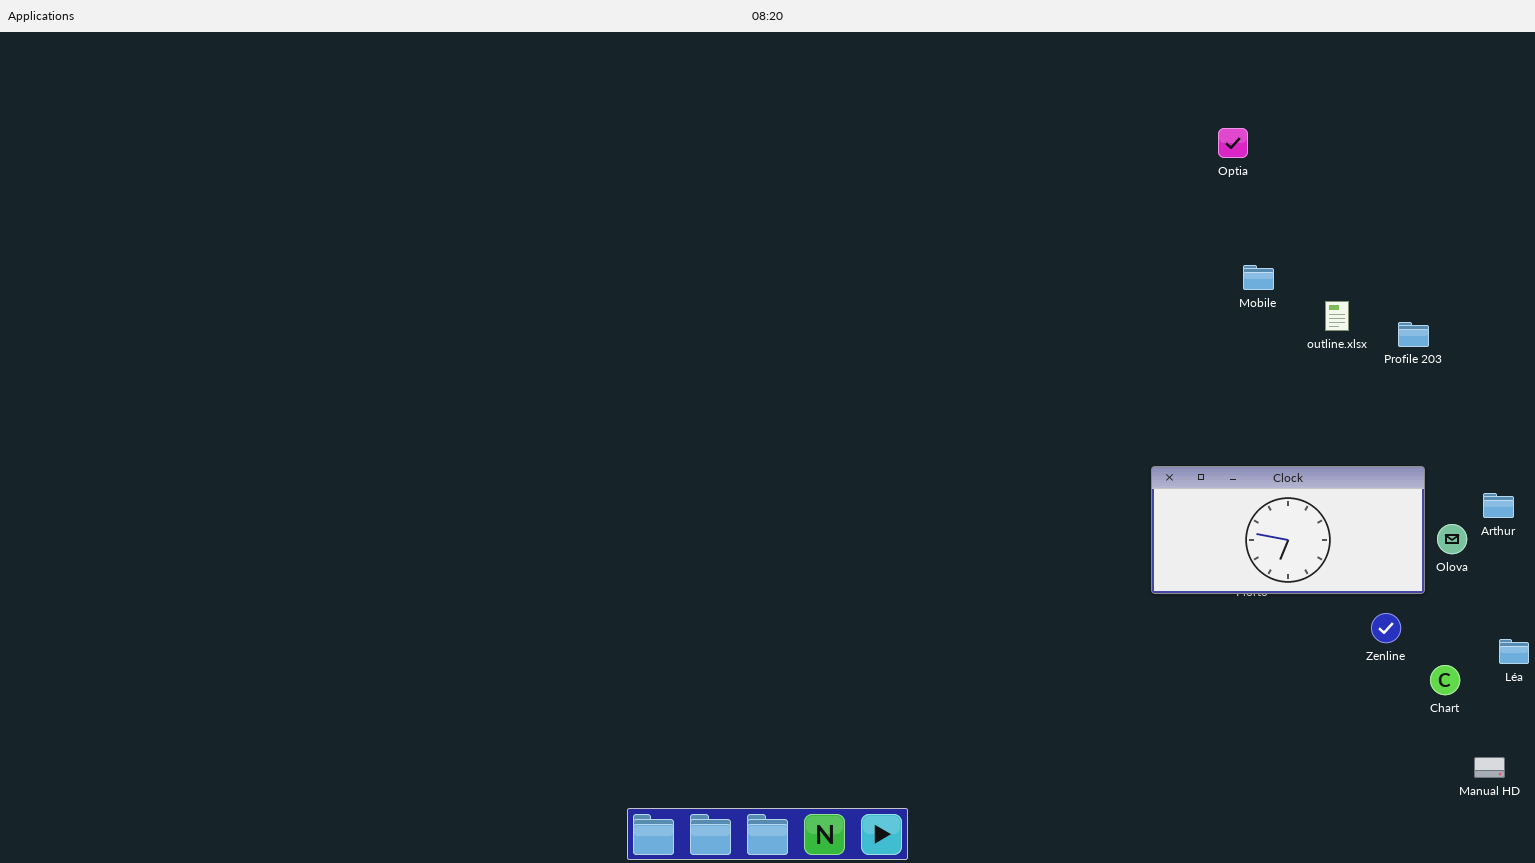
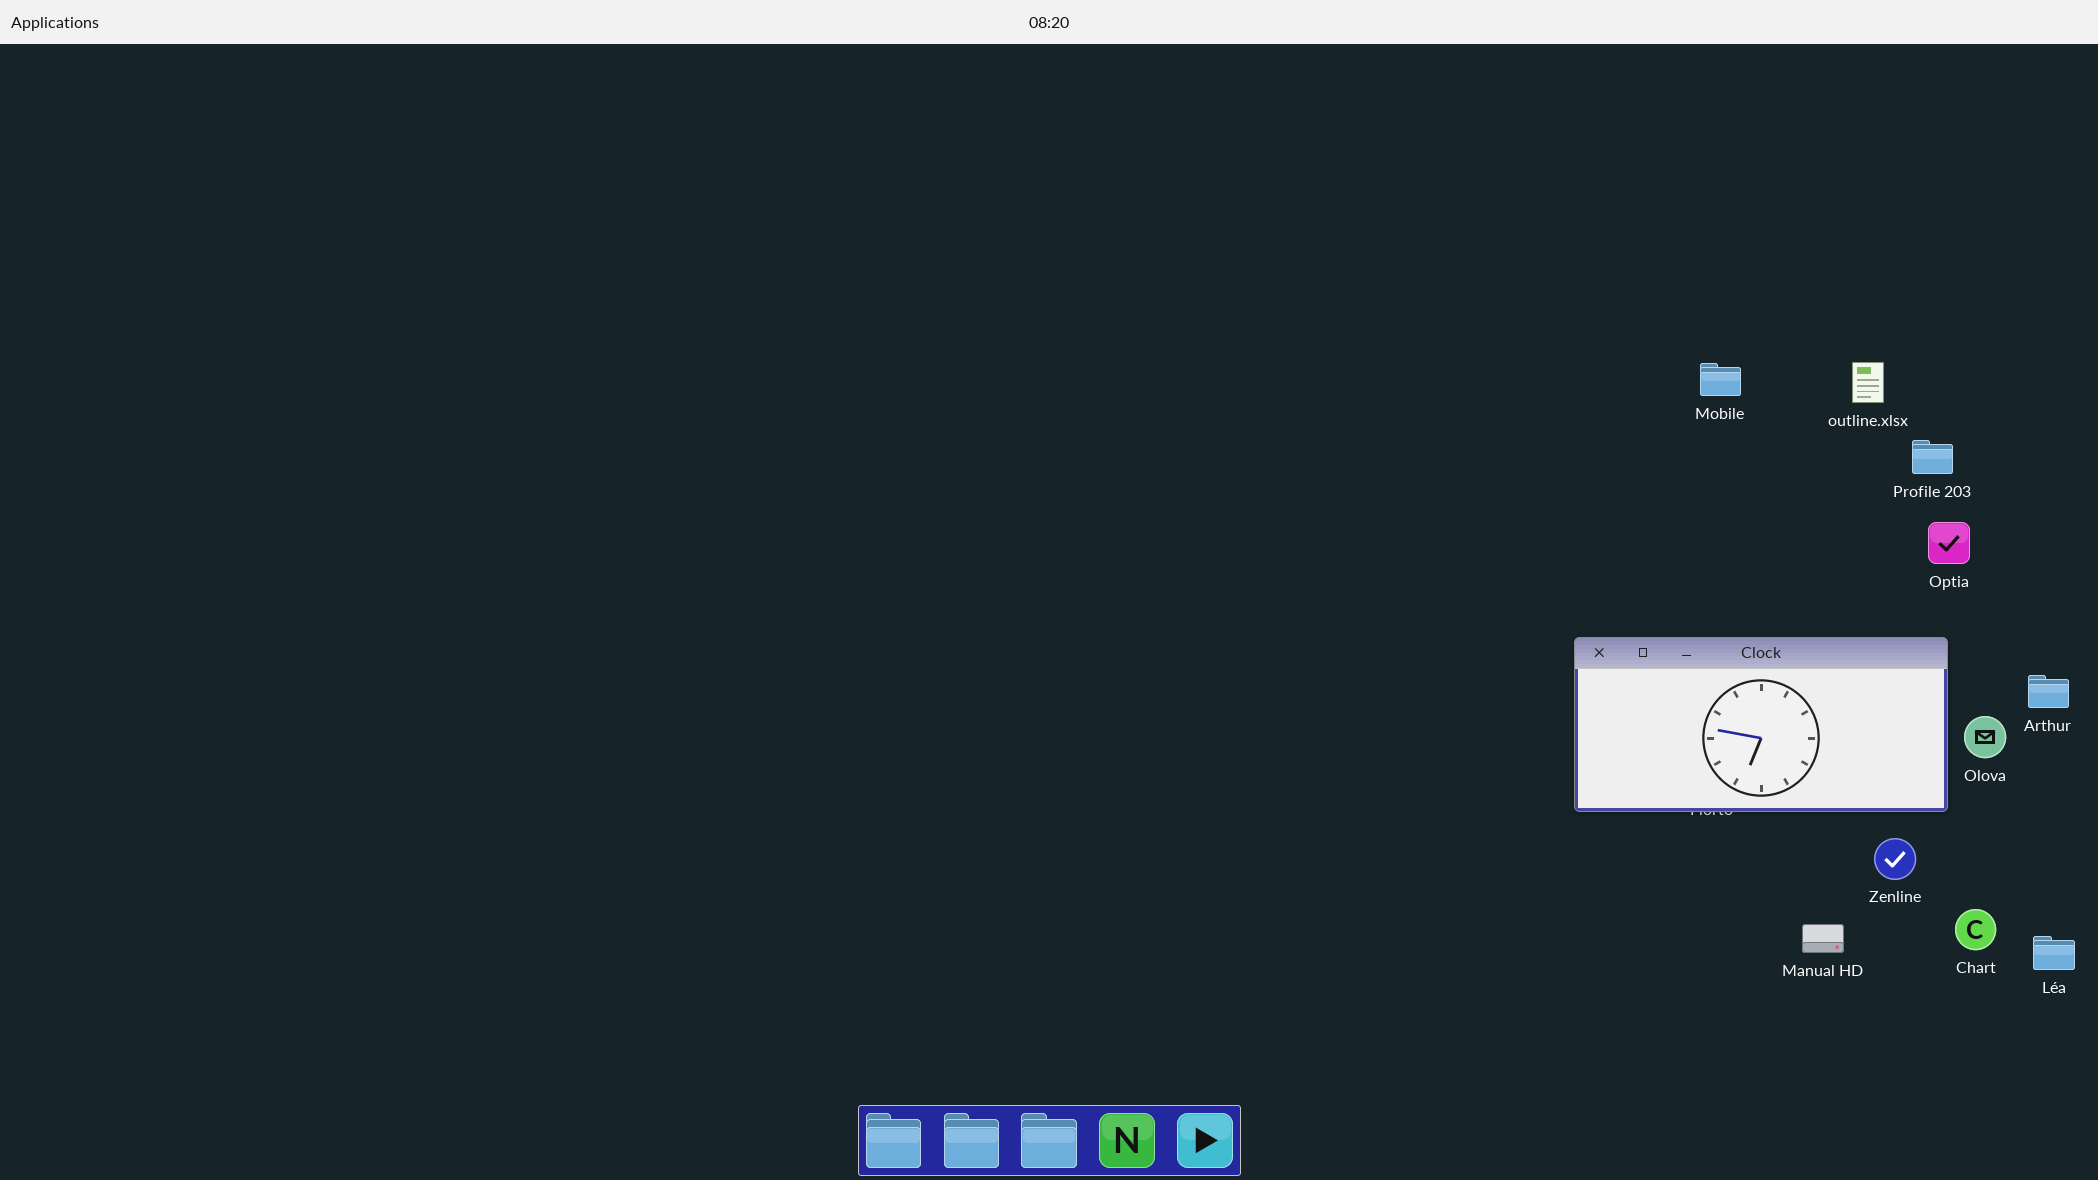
Optia: [1218,128,1248,158] -> [1928,522,1970,564], moved
outline.xlsx: [1325,301,1349,331] -> [1852,362,1884,403], moved
Léa: [1499,639,1529,664] -> [2033,936,2075,970], moved
Manual HD: [1474,757,1505,778] -> [1802,924,1844,953], moved

